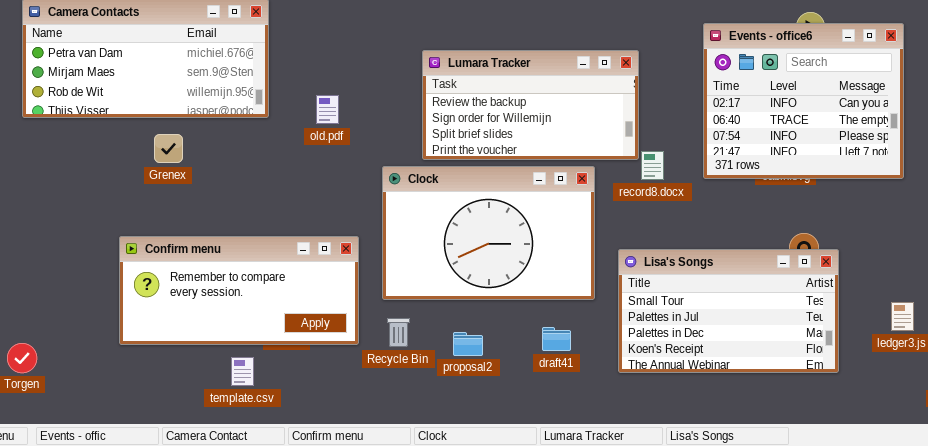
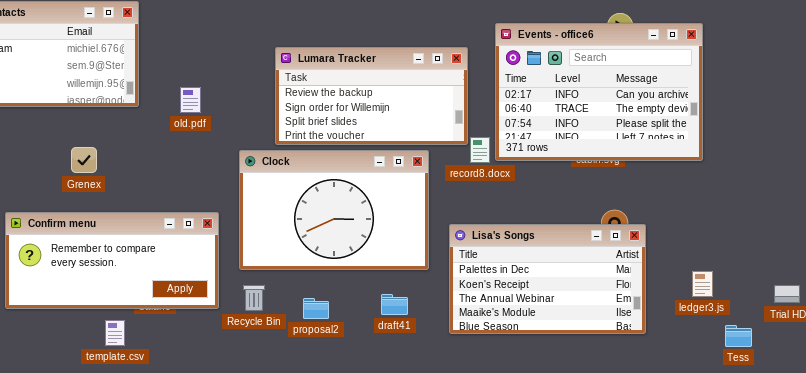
Events - office6: [703,23,904,179] -> [495,23,703,161], resized
Grenex: [154,134,183,163] -> [71,147,97,173], moved
Lisa's Songs: [618,249,839,373] -> [449,224,646,334], scrolled down 2 rows

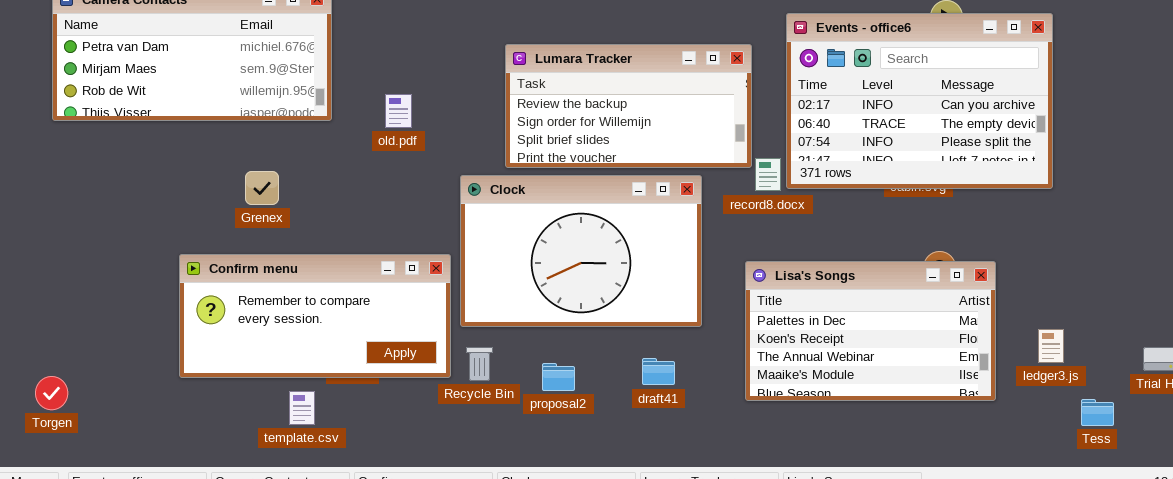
Confirm menu: [5,212,219,309] -> [179,254,451,378], moved
Lisa's Songs: [449,224,646,334] -> [745,261,996,401], moved

